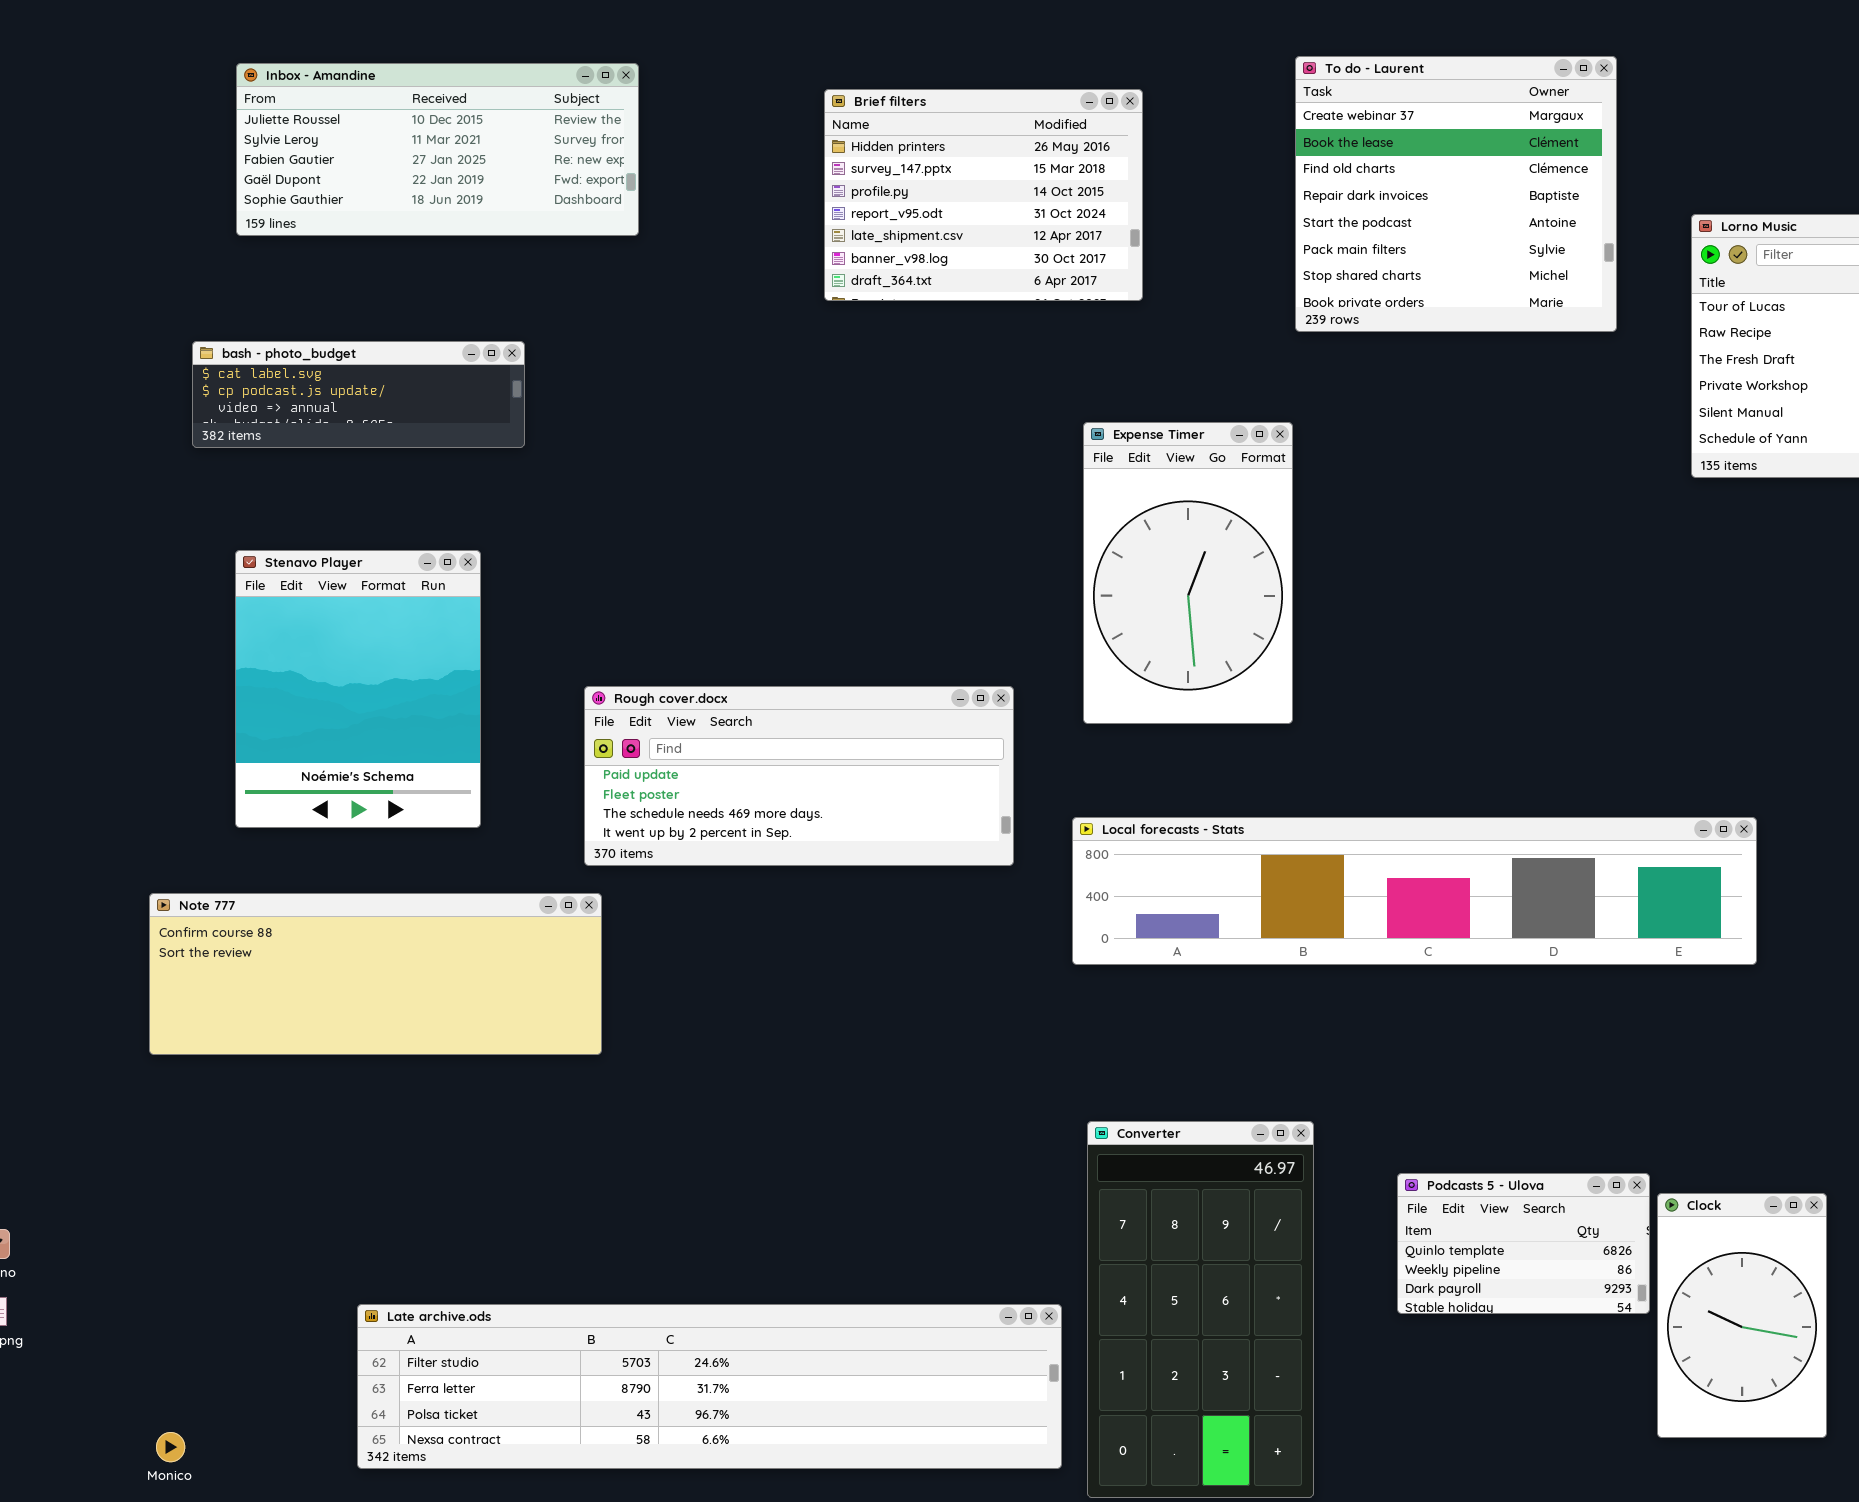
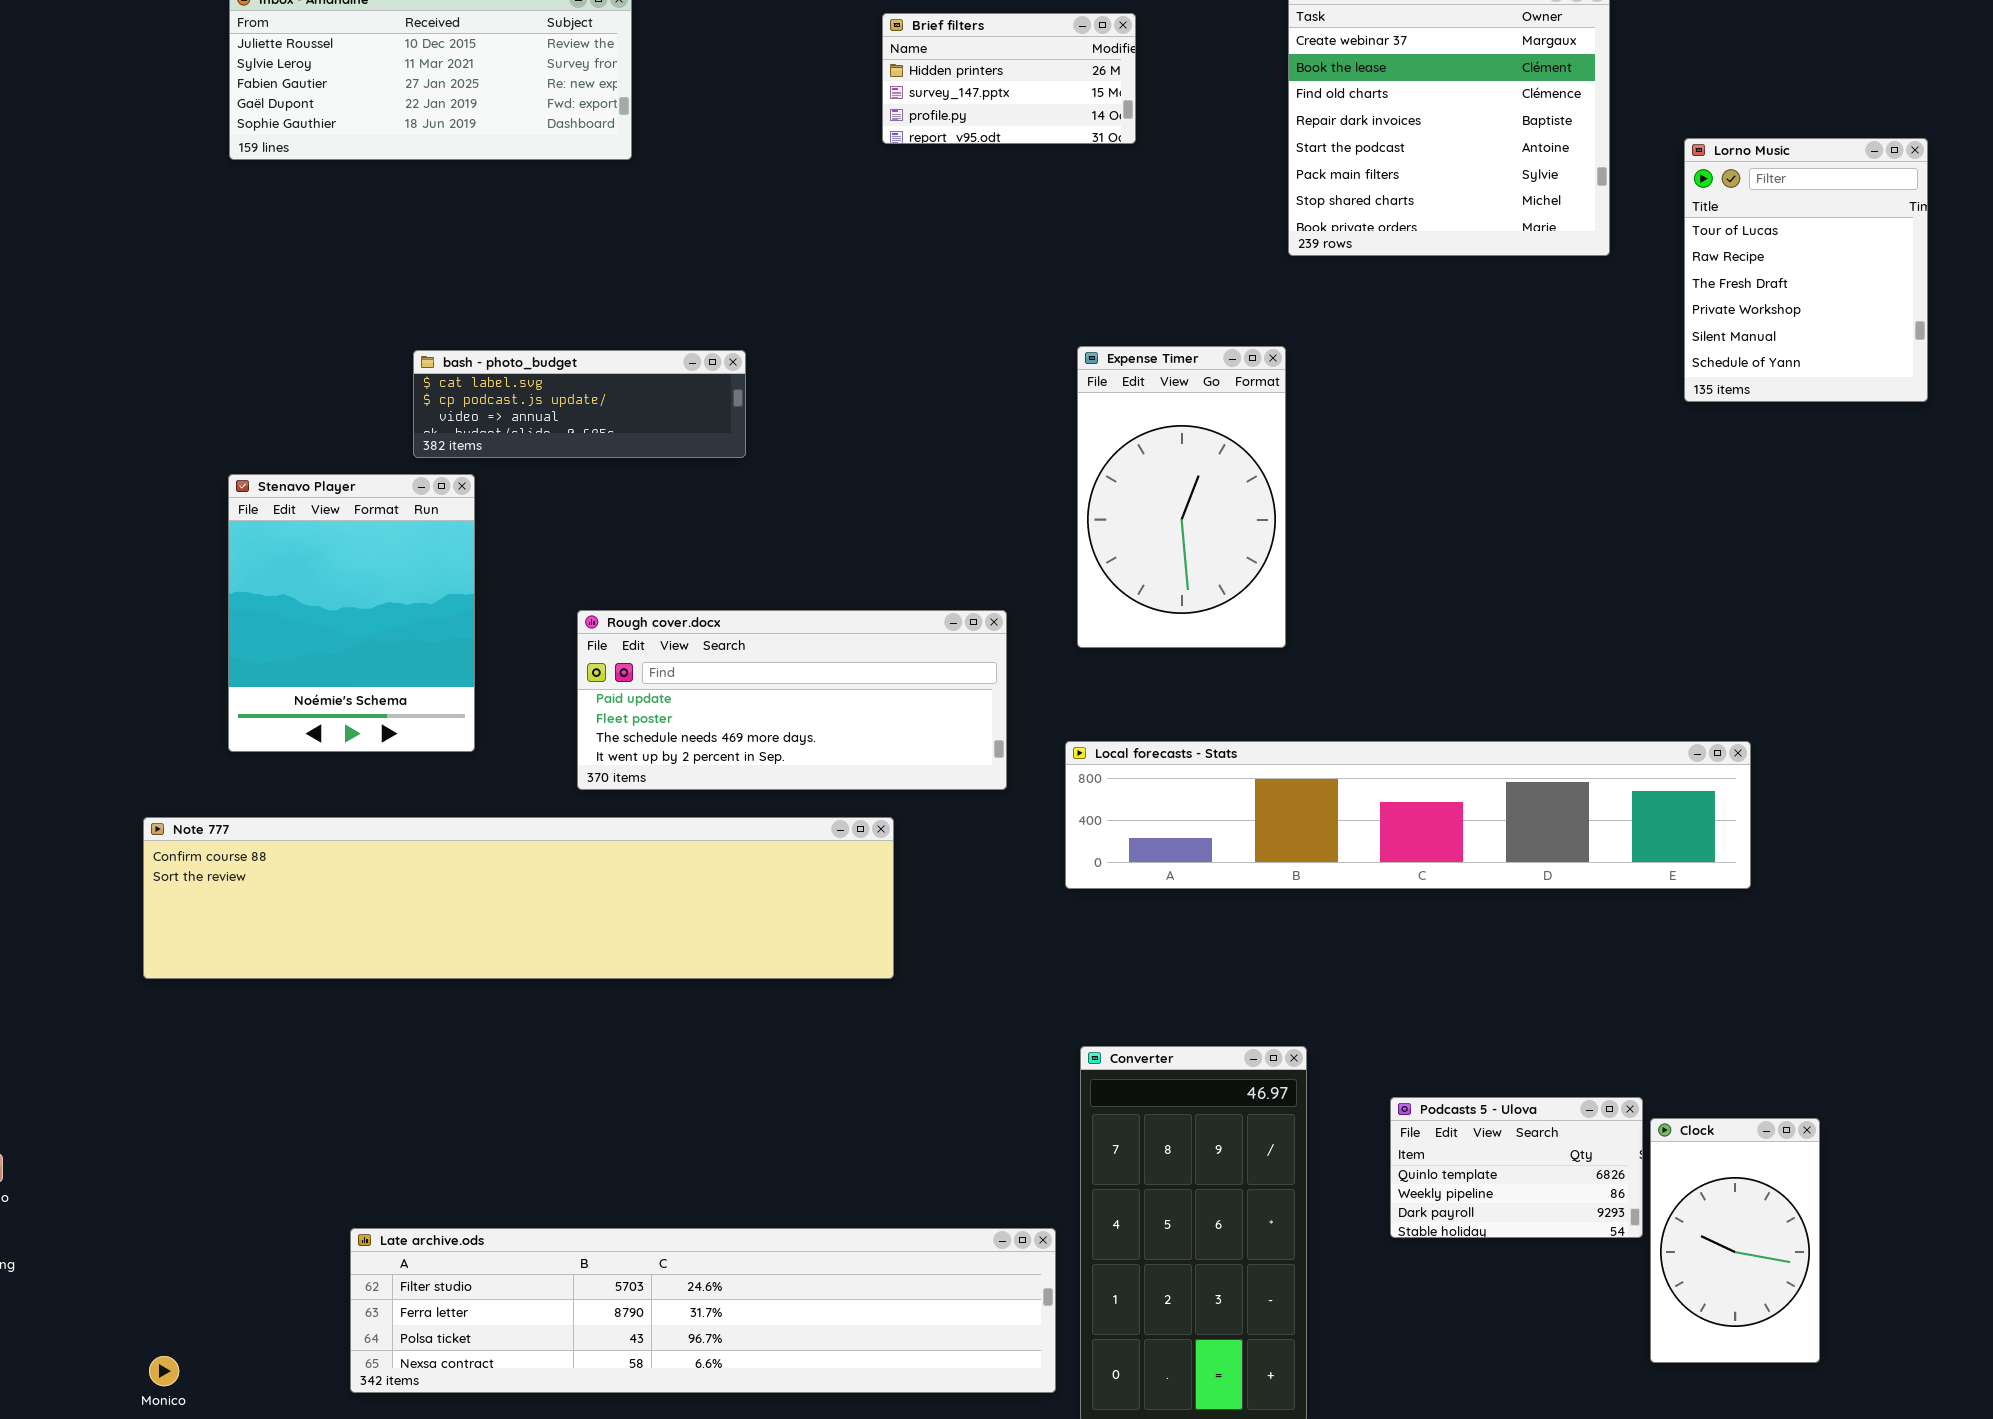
Brief filters: [824,89,1143,301] -> [882,13,1136,144], resized
bash - photo_budget: [192,341,525,448] -> [413,350,746,458], moved
Note 777: [149,893,602,1055] -> [143,817,894,979], resized

